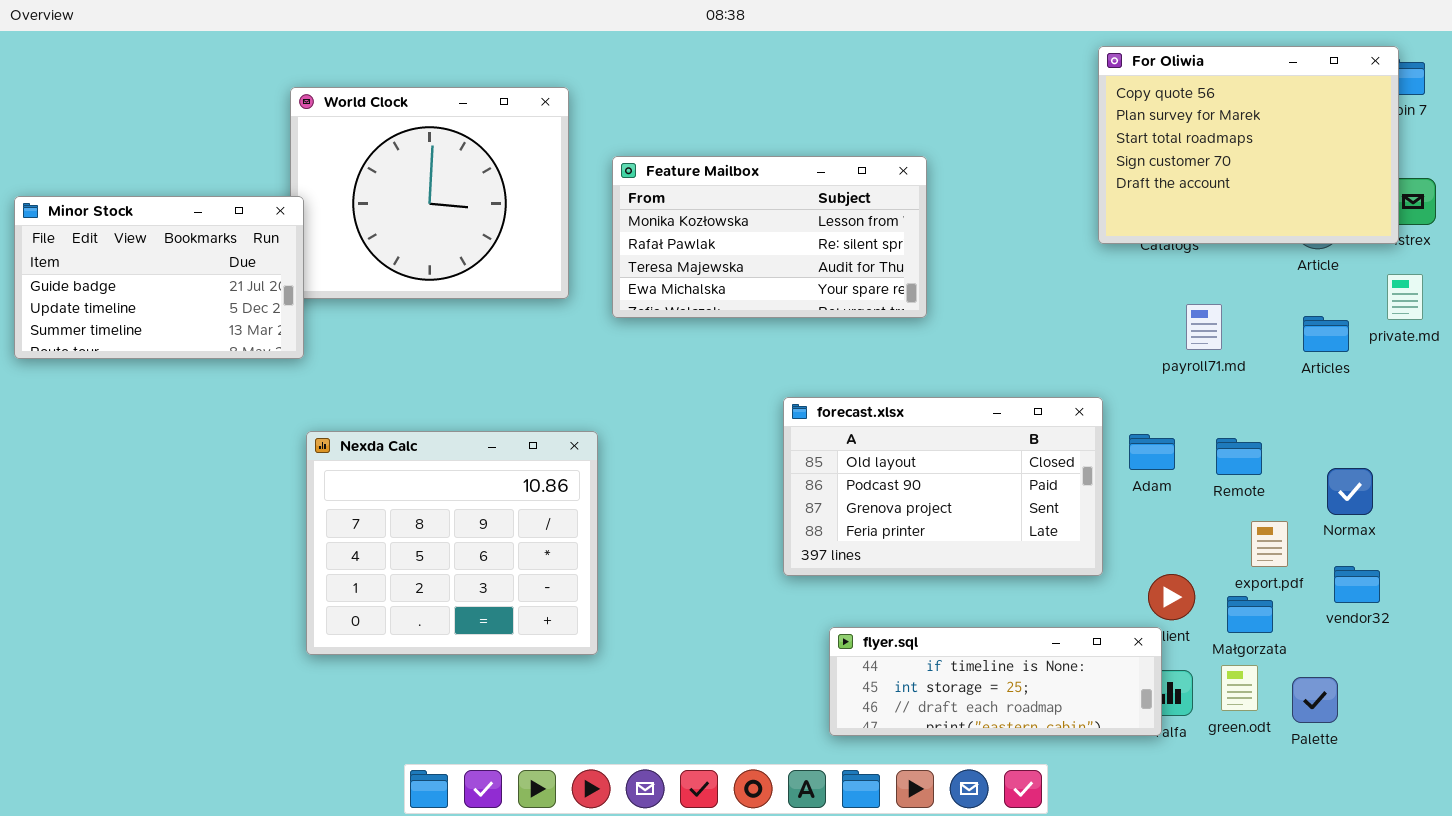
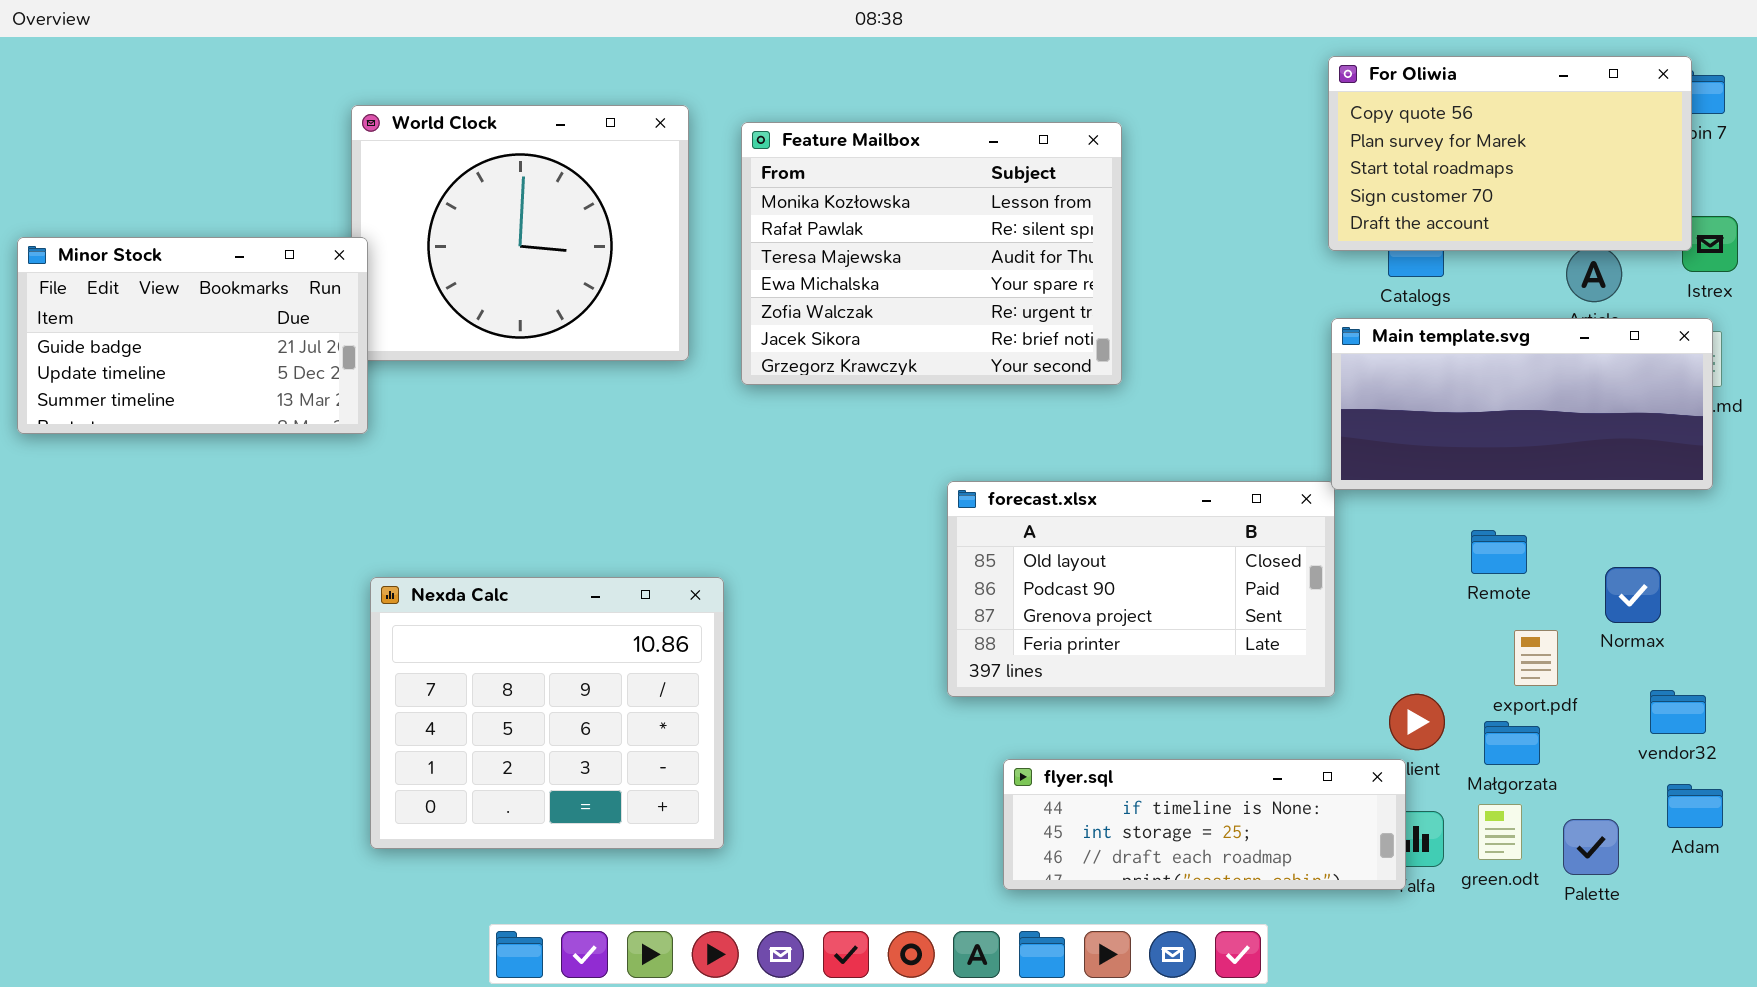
For Oliwia: [1098,46,1399,244] -> [1328,56,1692,251], resized
Feature Mailbox: [612,156,927,318] -> [741,122,1122,385], resized
Main template.svg: none -> [1331,318,1713,490], opened
Nexda Calc: [306,431,598,655] -> [370,577,724,849], moved
Adam: [1129,434,1175,470] -> [1667,784,1723,828], moved
vendor32: [1334,566,1380,603] -> [1650,690,1706,734], moved

